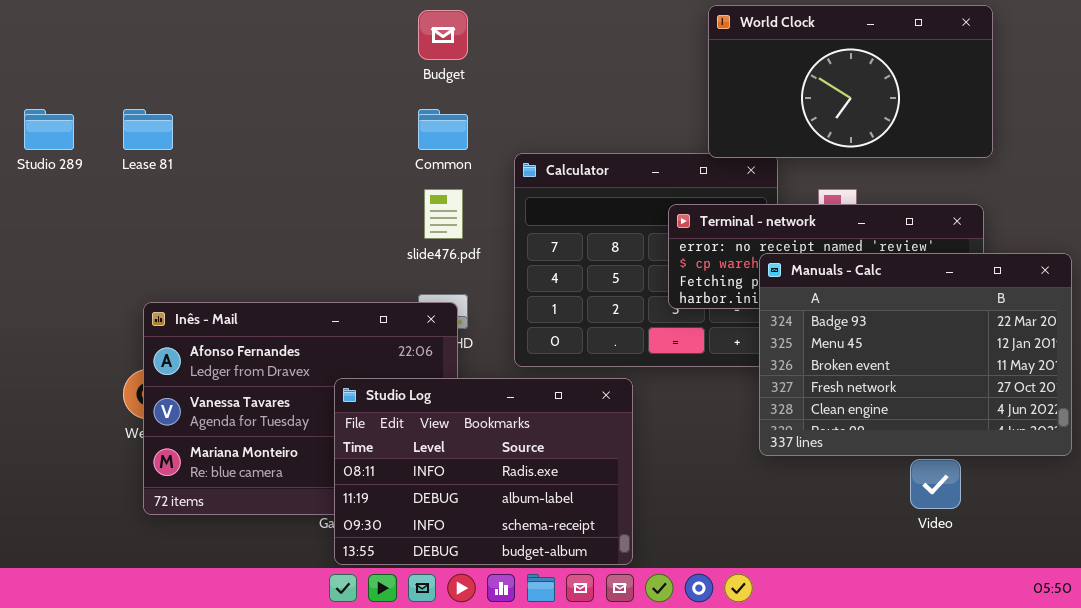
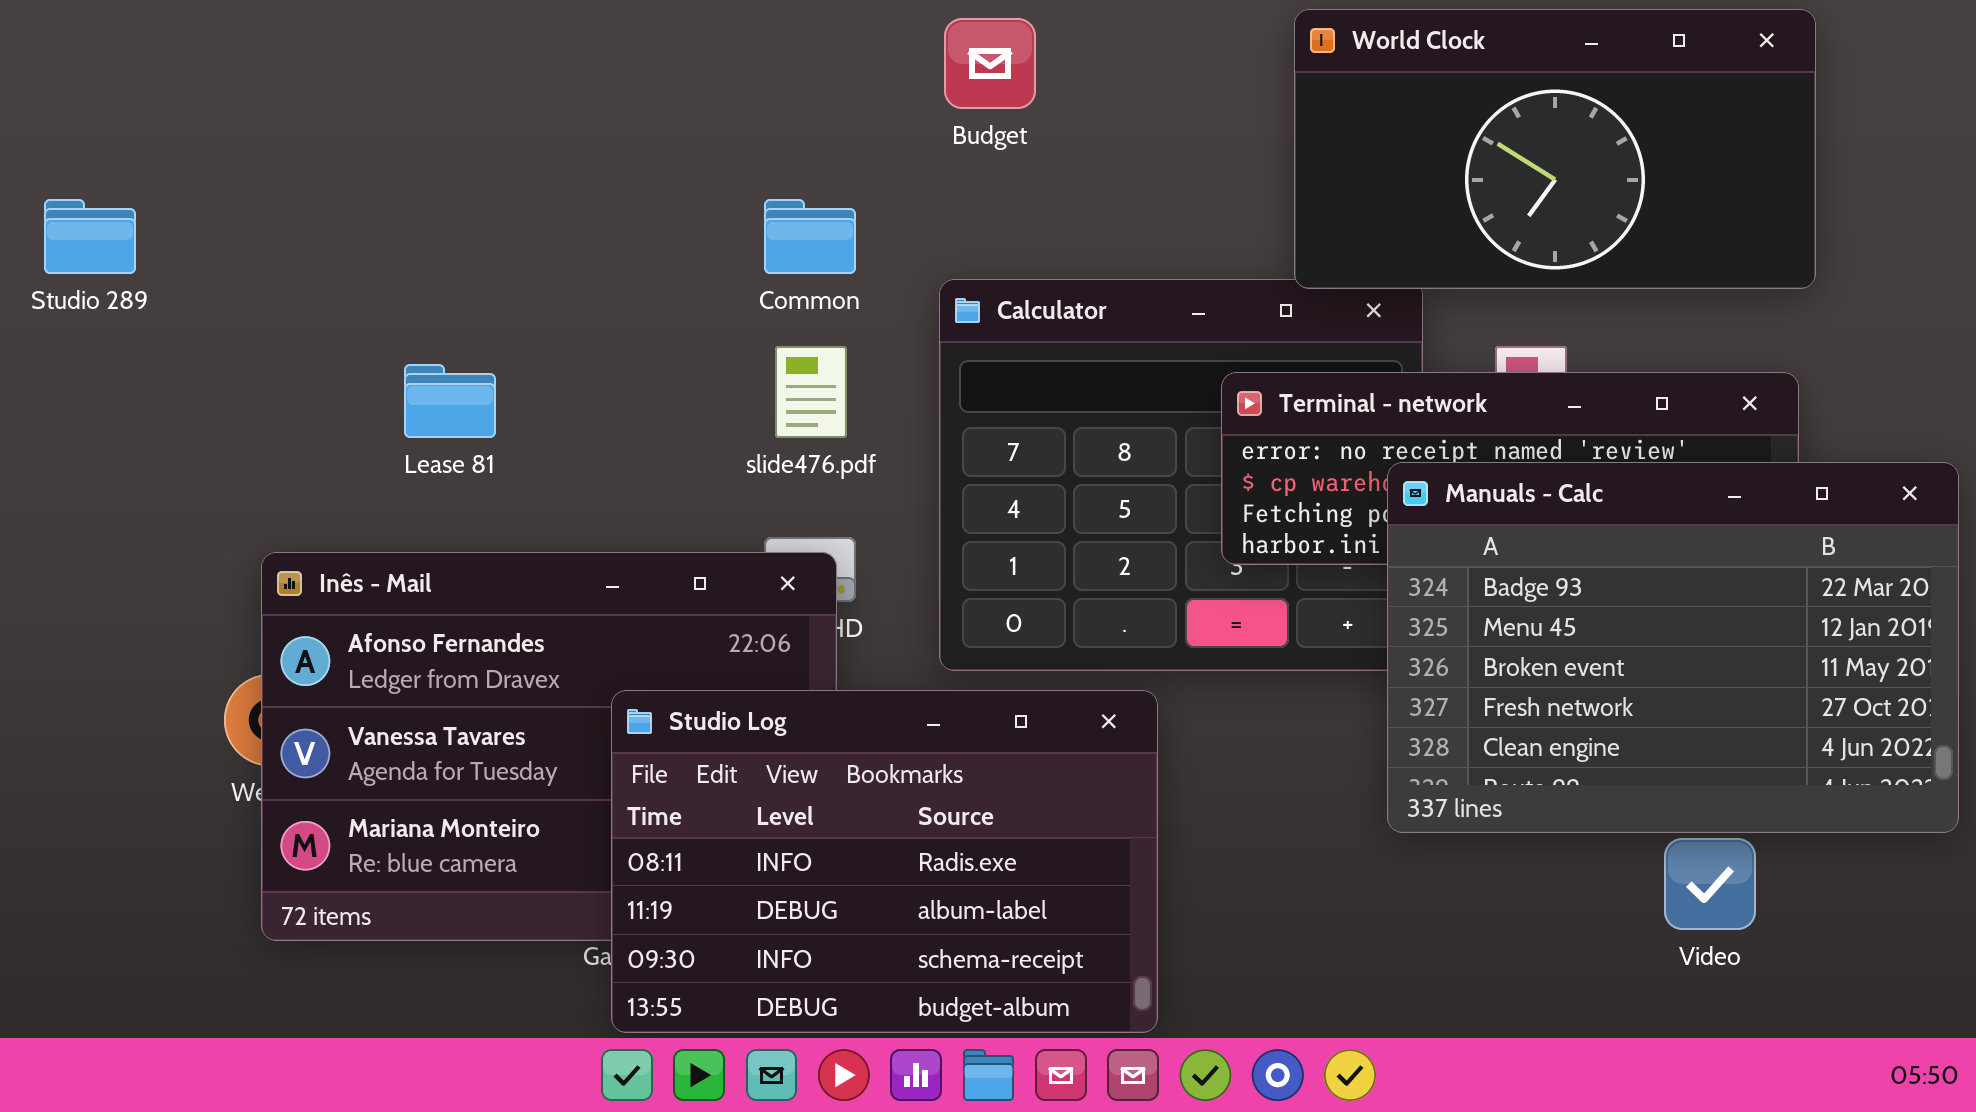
Budget: [418,10,468,60] -> [944,18,1036,109], moved
Lease 81: [123,109,173,150] -> [404,364,496,438], moved

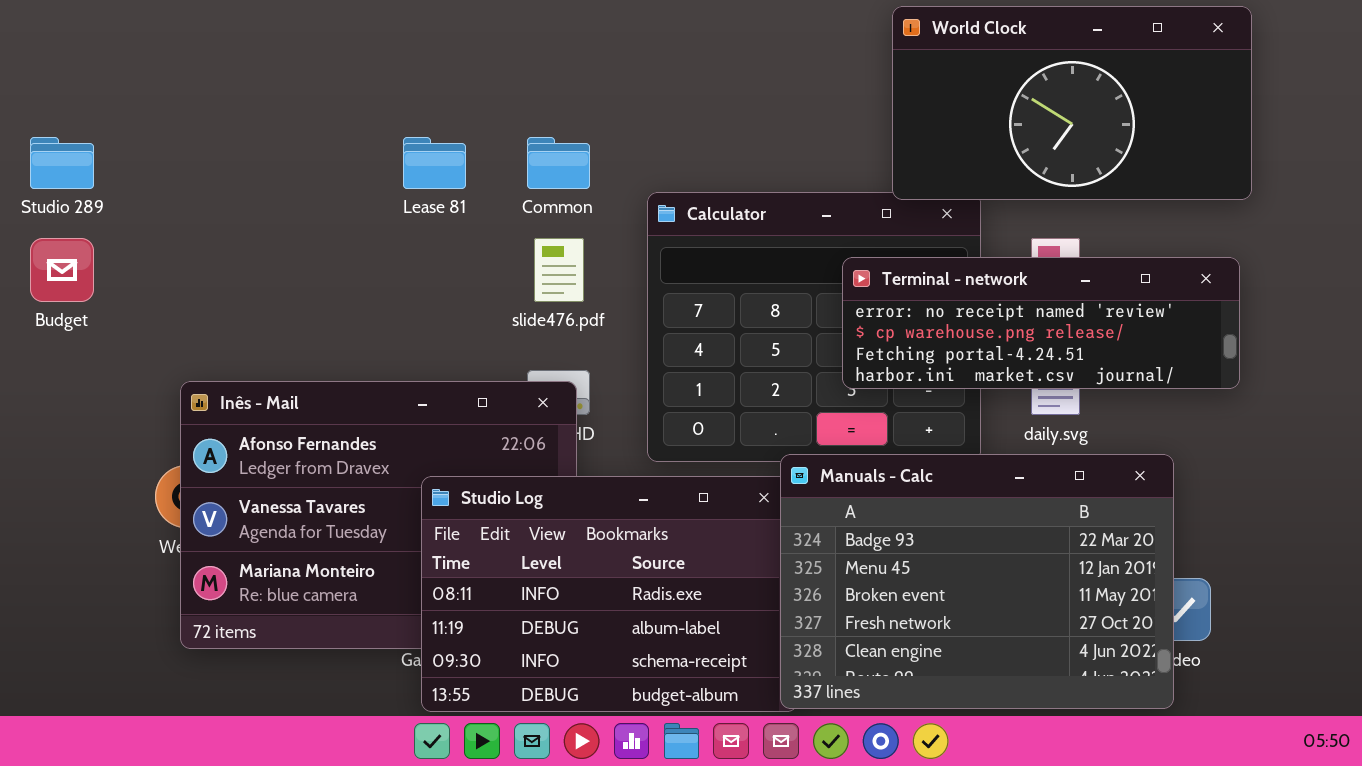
Budget: [944,18,1036,109] -> [30,238,94,302], moved
Lease 81: [404,364,496,438] -> [403,137,466,189], moved
Manuals - Calc: [1387,462,1959,833] -> [780,454,1174,709], moved

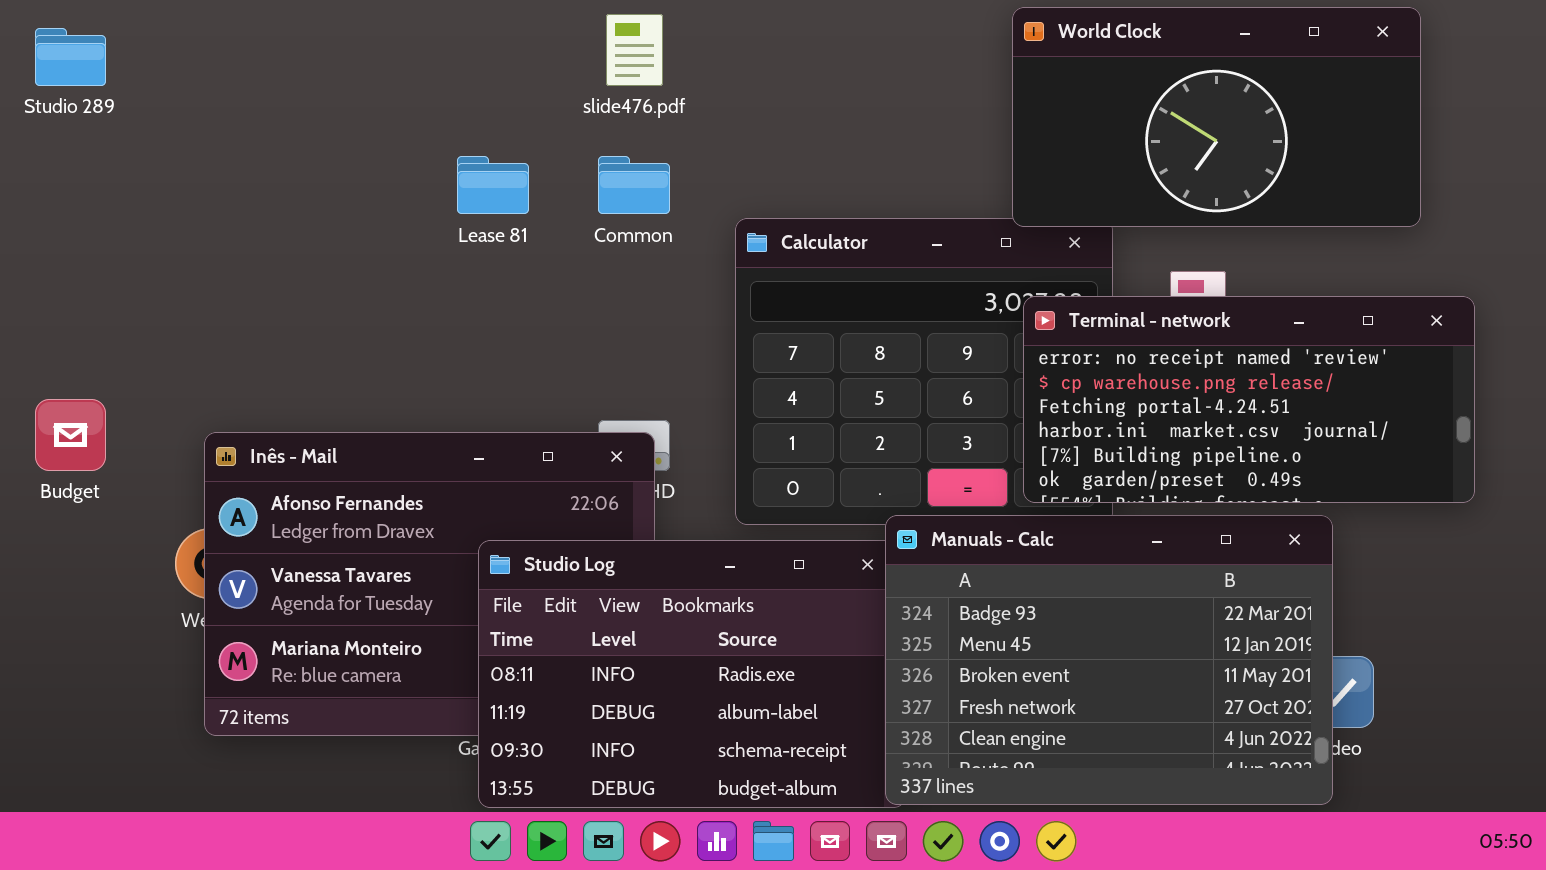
Studio 289: [30,137,94,189] -> [35,28,106,86], moved
Budget: [30,238,94,302] -> [35,399,106,471], moved
slide476.pdf: [534,238,584,302] -> [606,14,663,86], moved
Terminal - network: [842,257,1240,389] -> [1023,296,1475,503], moved, resized

